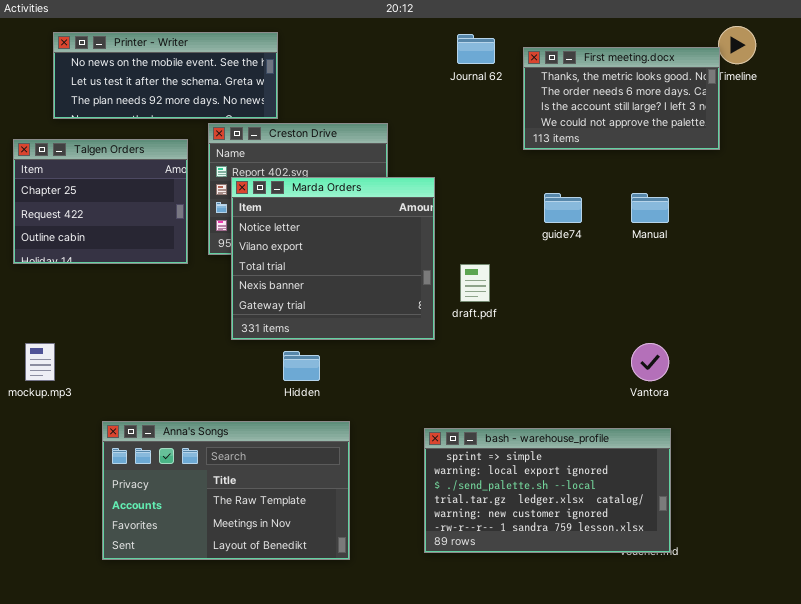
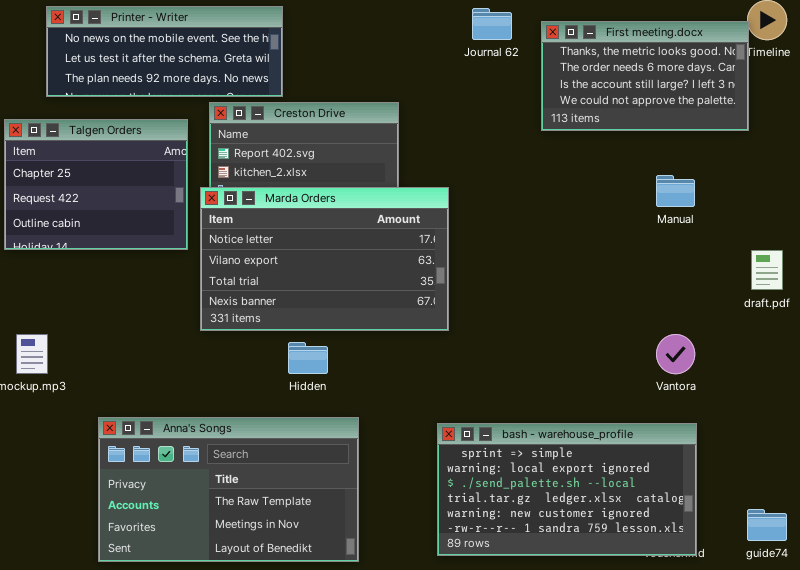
Marda Orders: [231,177,435,340] -> [200,187,449,331], resized
guide74: [544,193,582,223] -> [747,509,787,541], moved
draft.pdf: [460,264,490,302] -> [751,250,783,290], moved

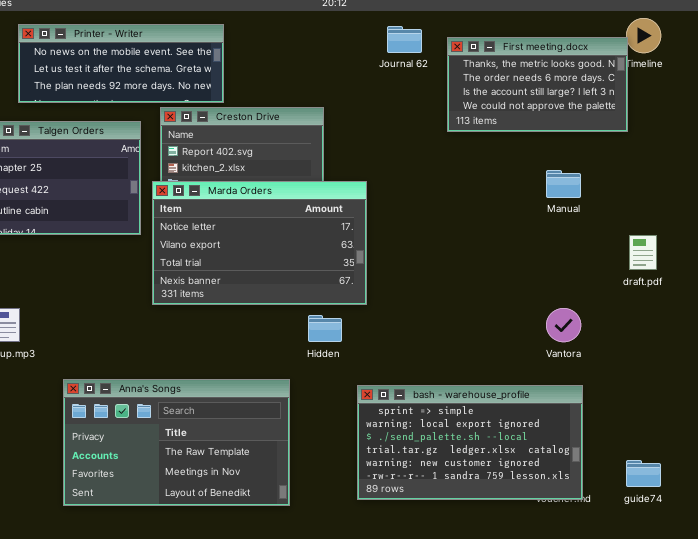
Hidden: [288,342,328,374] -> [308,315,342,342], moved

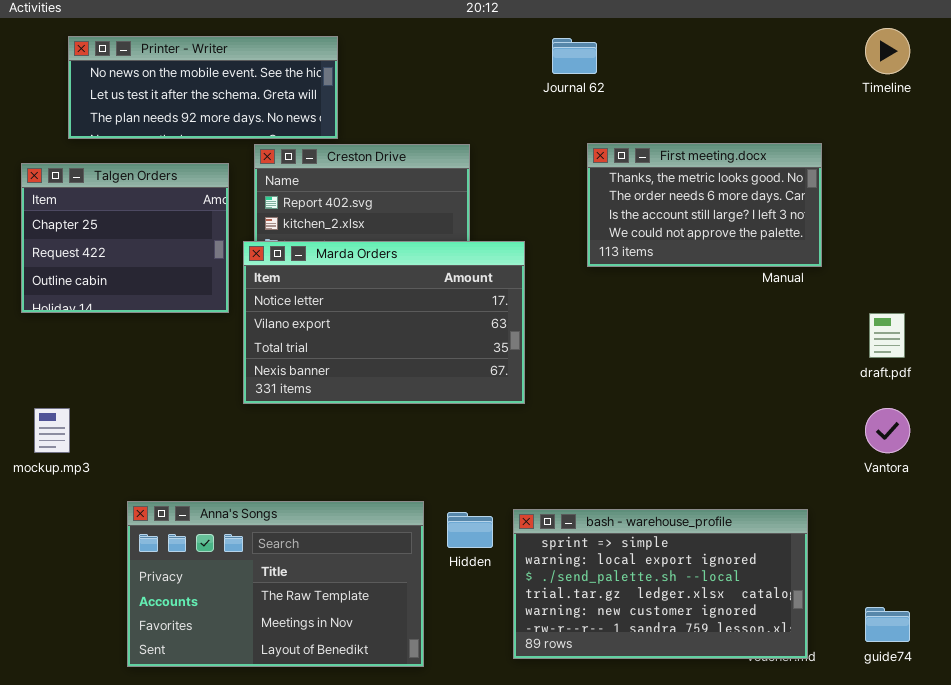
First meeting.docx: [447,37,628,132] -> [587,143,822,267], moved
Vantora: [546,308,581,342] -> [865,408,910,453], moved
Hidden: [308,315,342,342] -> [447,512,493,548], moved

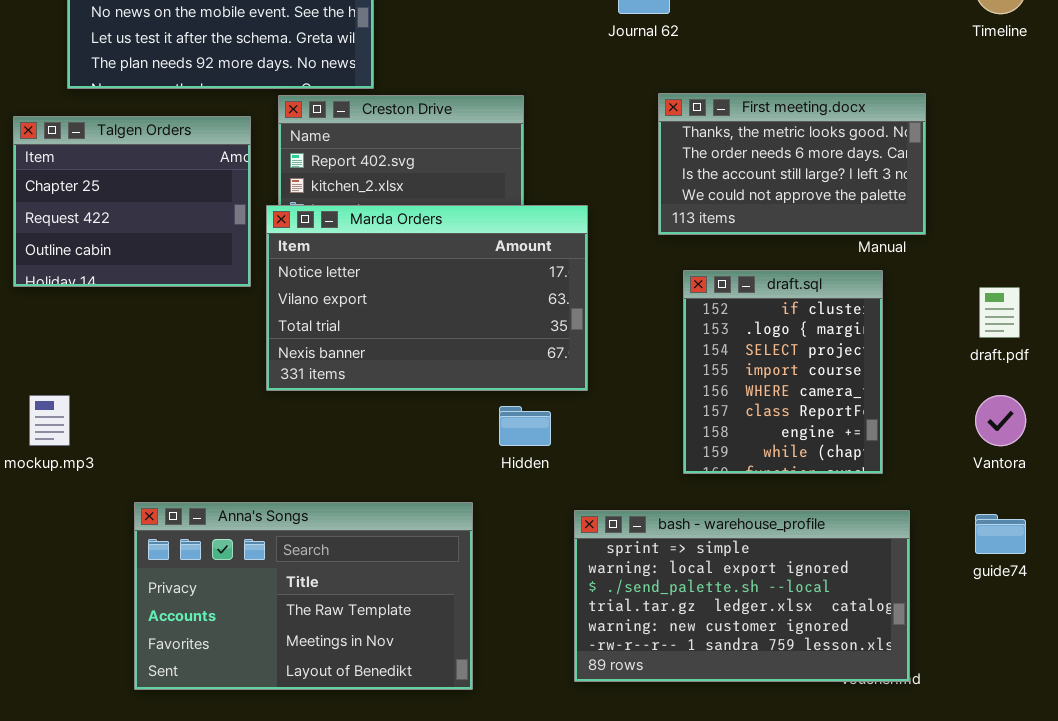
draft.sql: none -> [683,270,883,474], opened
Hidden: [447,512,493,548] -> [499,406,551,446], moved
guide74: [865,607,910,642] -> [975,514,1026,554], moved

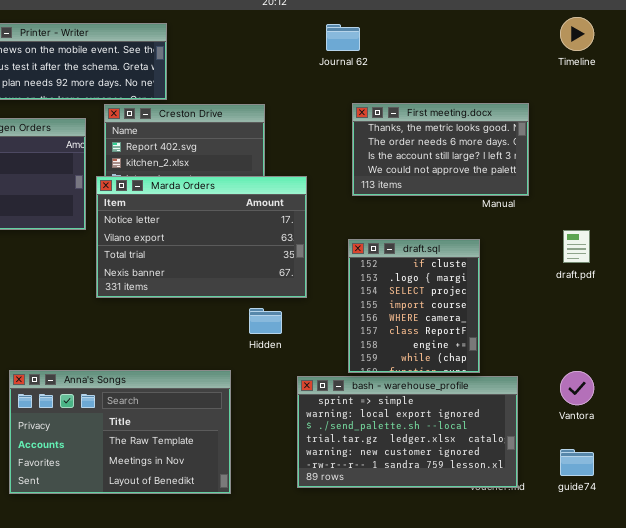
draft.sql: [683,270,883,474] -> [348,239,480,373], moved
Vantora: [975,395,1026,446] -> [560,371,594,405], moved
guide74: [975,514,1026,554] -> [560,449,594,476], moved

